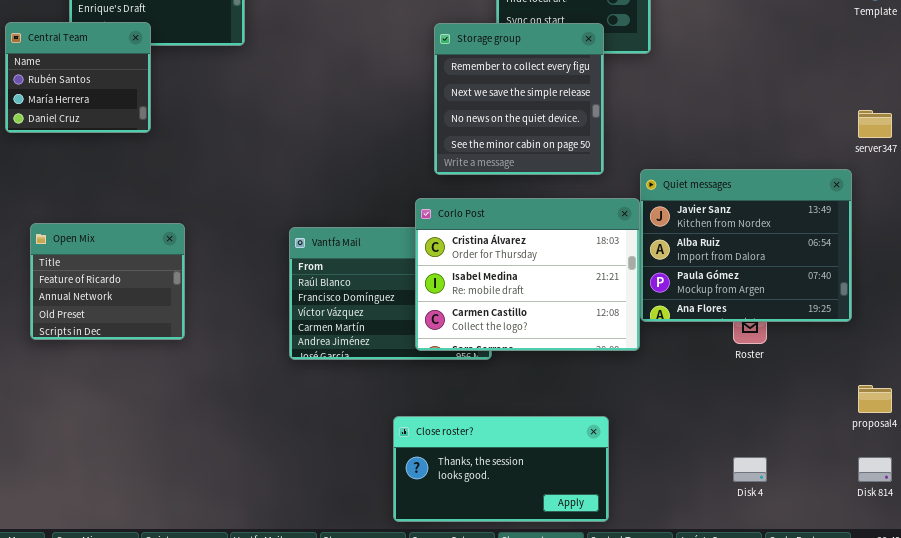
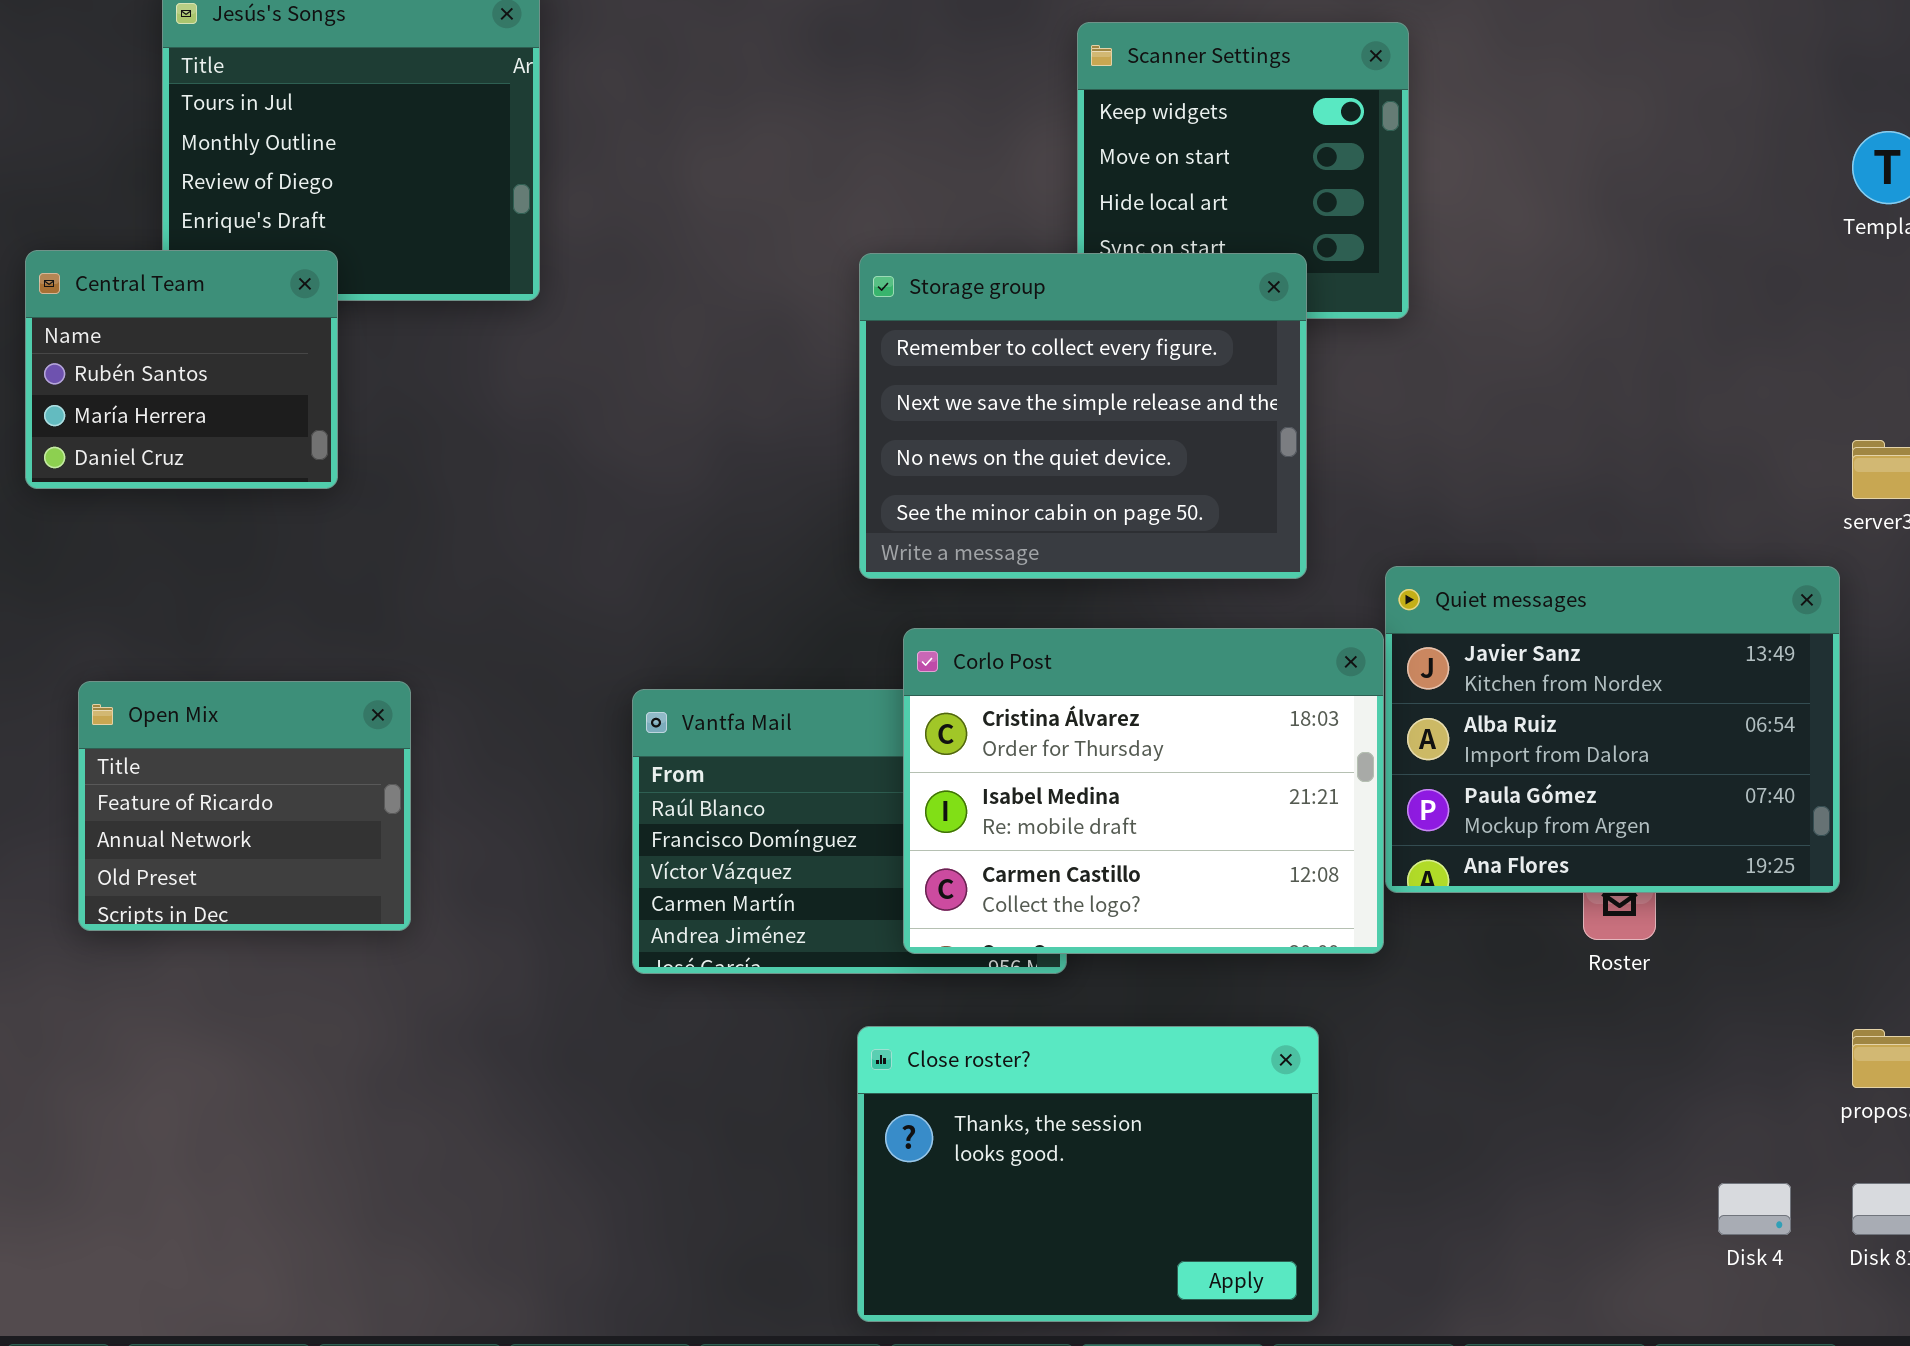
Storage group: [434,23,604,175] -> [859,253,1307,579], resized
Close roster?: [393,416,609,522] -> [857,1026,1319,1322], resized
Disk 4: [733,457,767,482] -> [1718,1183,1791,1235], moved

